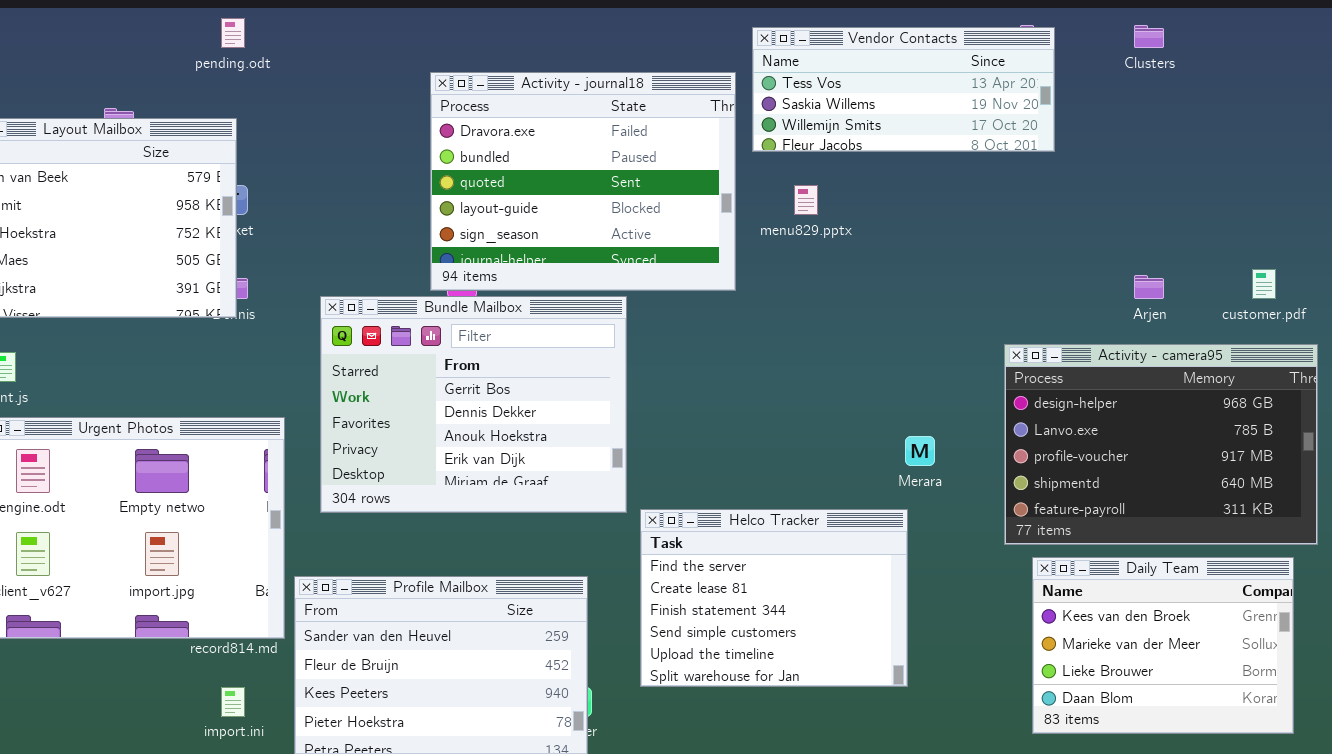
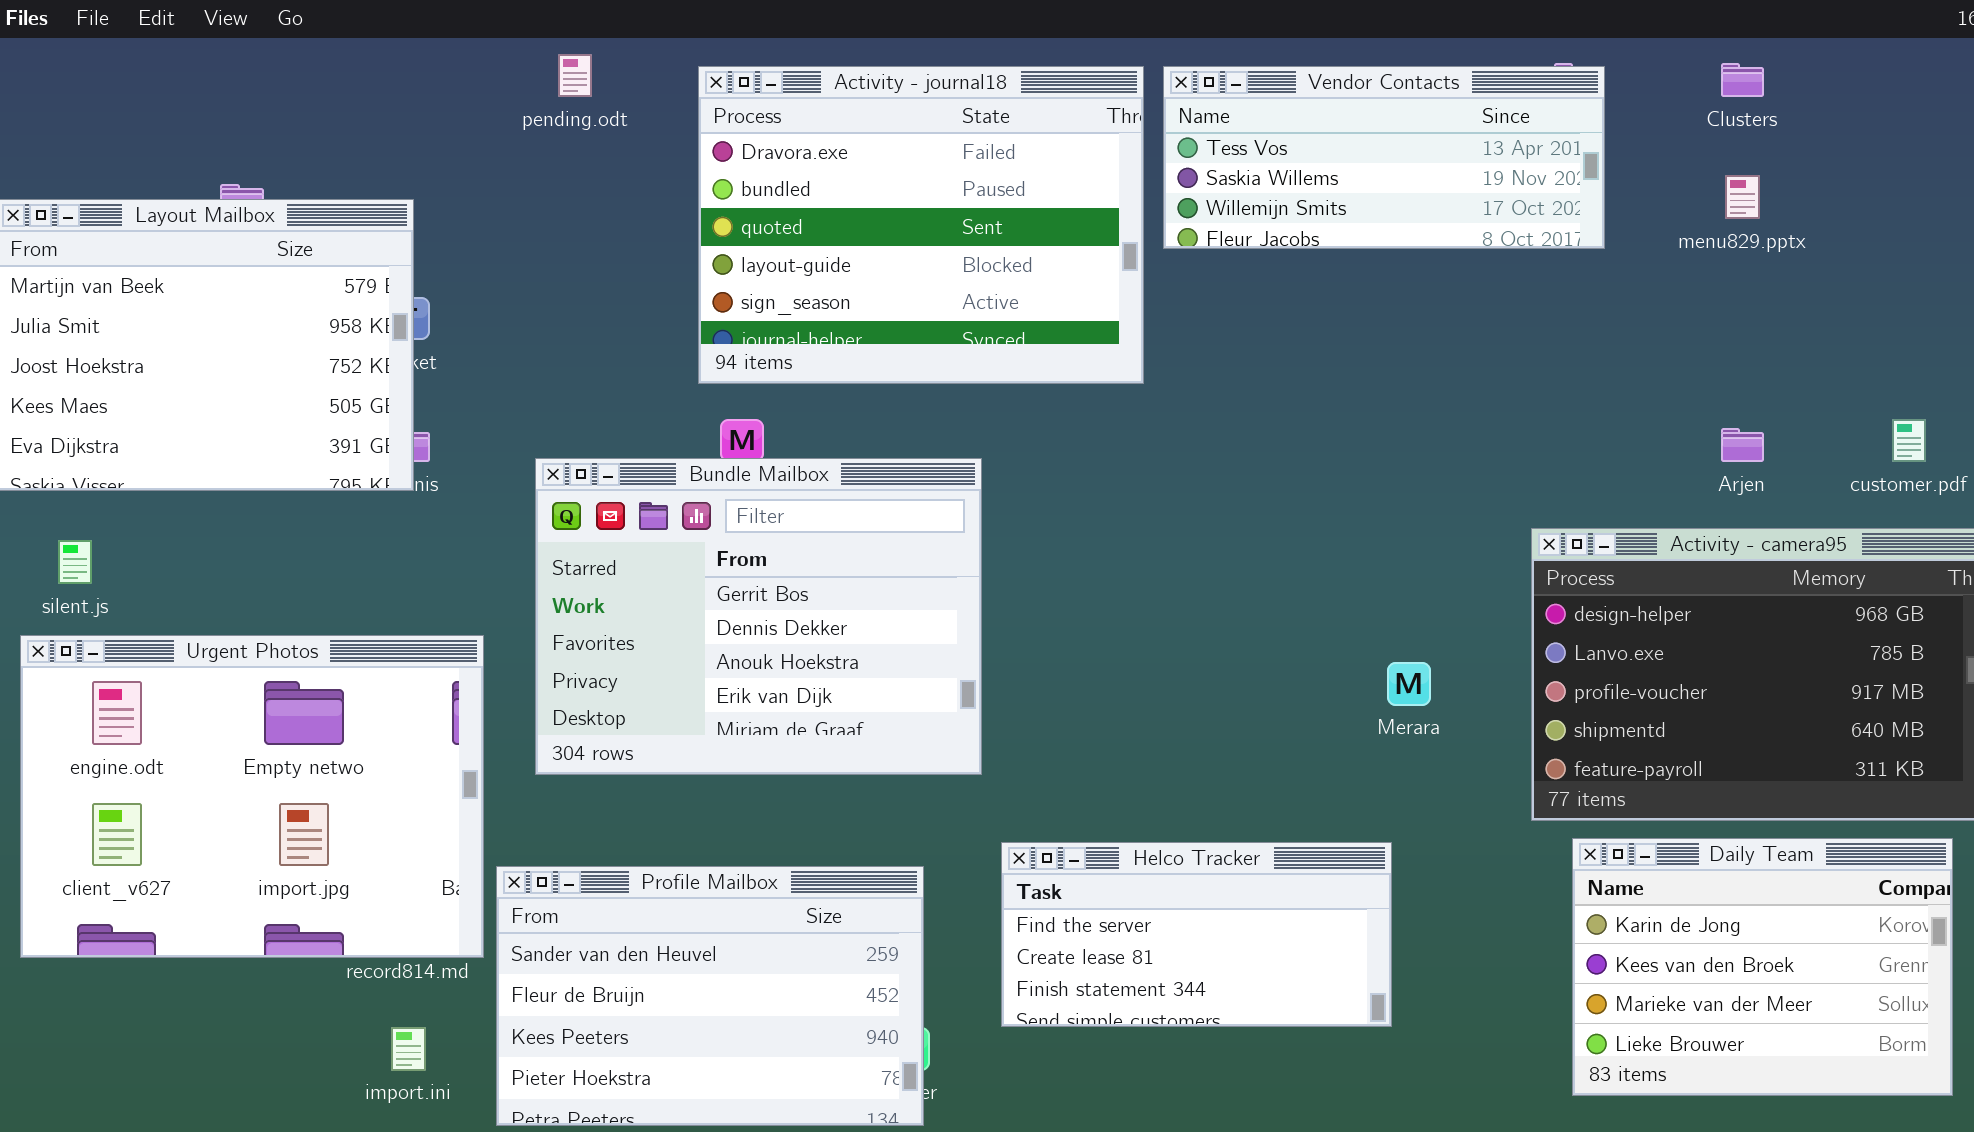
pending.odt: [221,18,245,48] -> [558,54,592,97], moved
Activity - journal18: [430,72,736,291] -> [698,66,1144,384], moved
menu829.pptx: [794,185,818,215] -> [1725,175,1760,219], moved
Helco Tracker: [640,509,908,687] -> [1001,842,1392,1027], resized
Daily Team: [1032,557,1294,734] -> [1572,838,1953,1096], scrolled up 1 row

